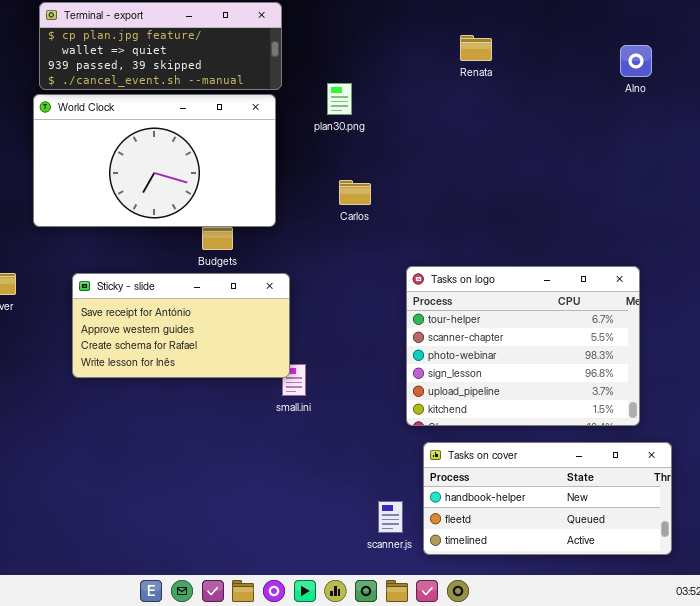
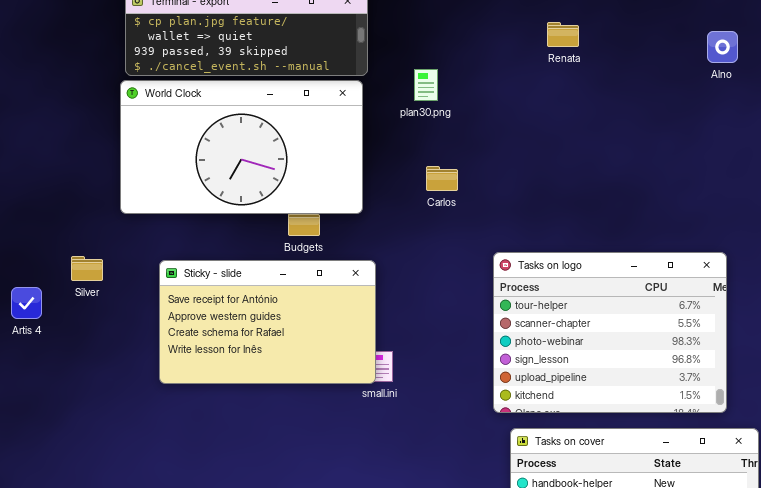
Sticky - slide: [72,273,290,378] -> [159,260,376,384], resized

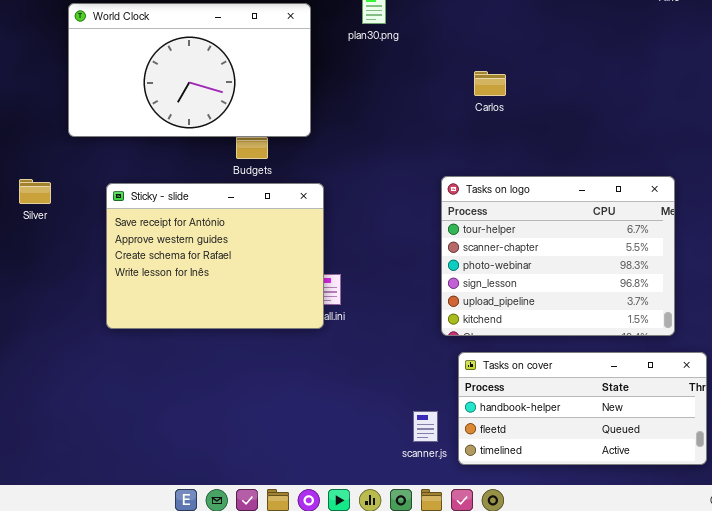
Carlos: [426,166,458,191] -> [474,71,506,96], moved
Sticky - slide: [159,260,376,384] -> [106,183,324,329], resized

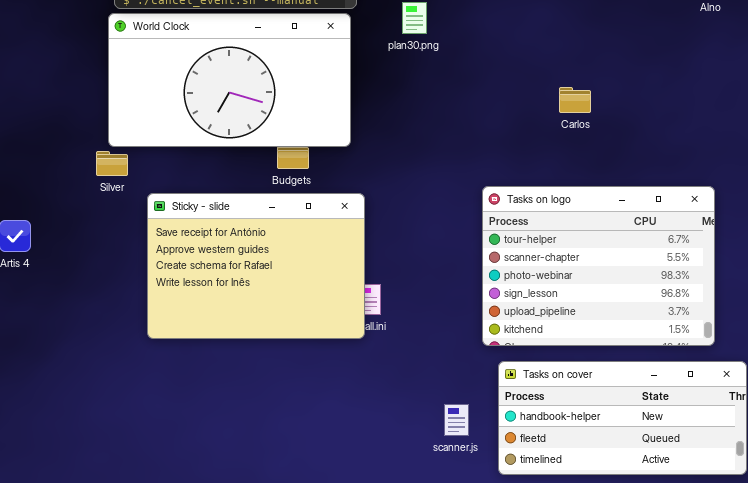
Carlos: [474,71,506,96] -> [559,87,591,113], moved
Silver: [19,179,51,204] -> [96,151,128,176], moved
scanner.js: [413,411,438,442] -> [444,404,469,436], moved

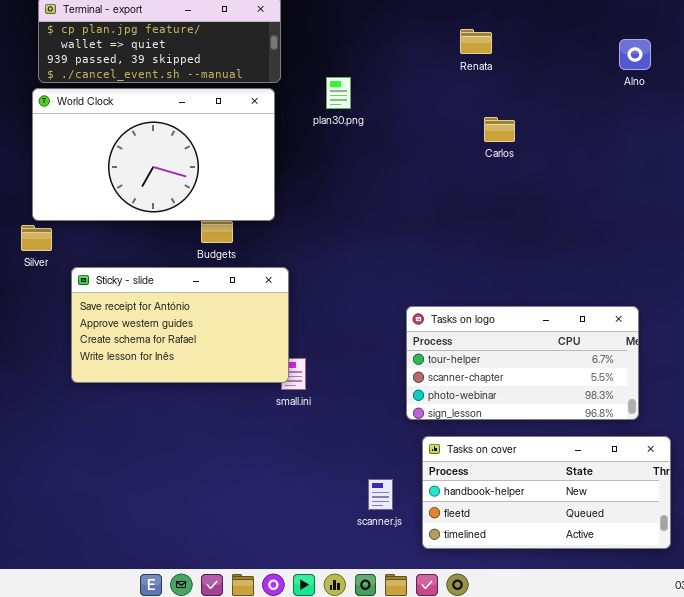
Carlos: [559,87,591,113] -> [484,117,515,142], moved
Tasks on logo: [482,186,715,346] -> [406,306,639,420], resized
Sticky - slide: [147,193,365,339] -> [71,267,289,383], resized

